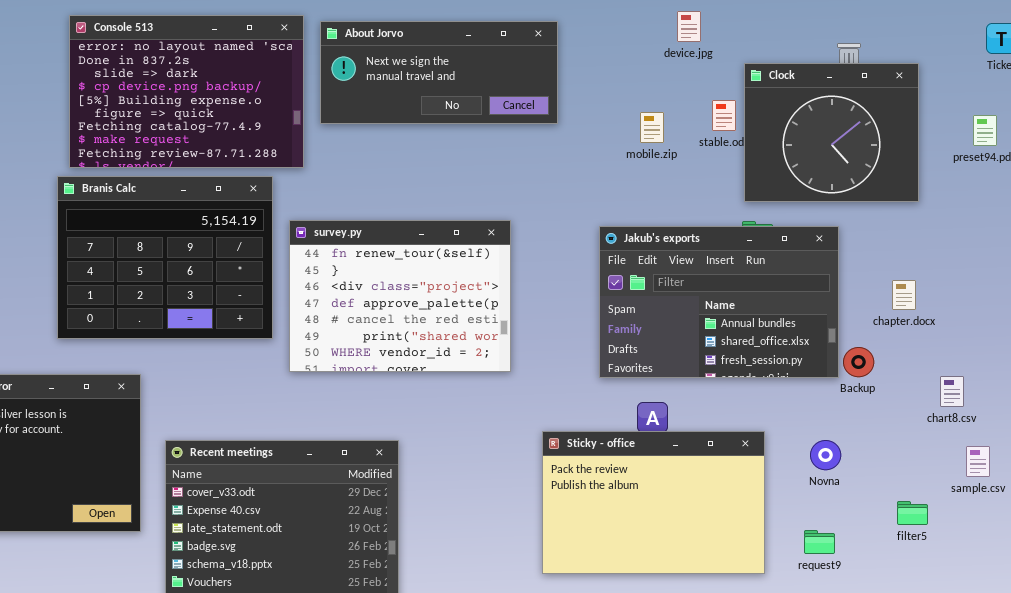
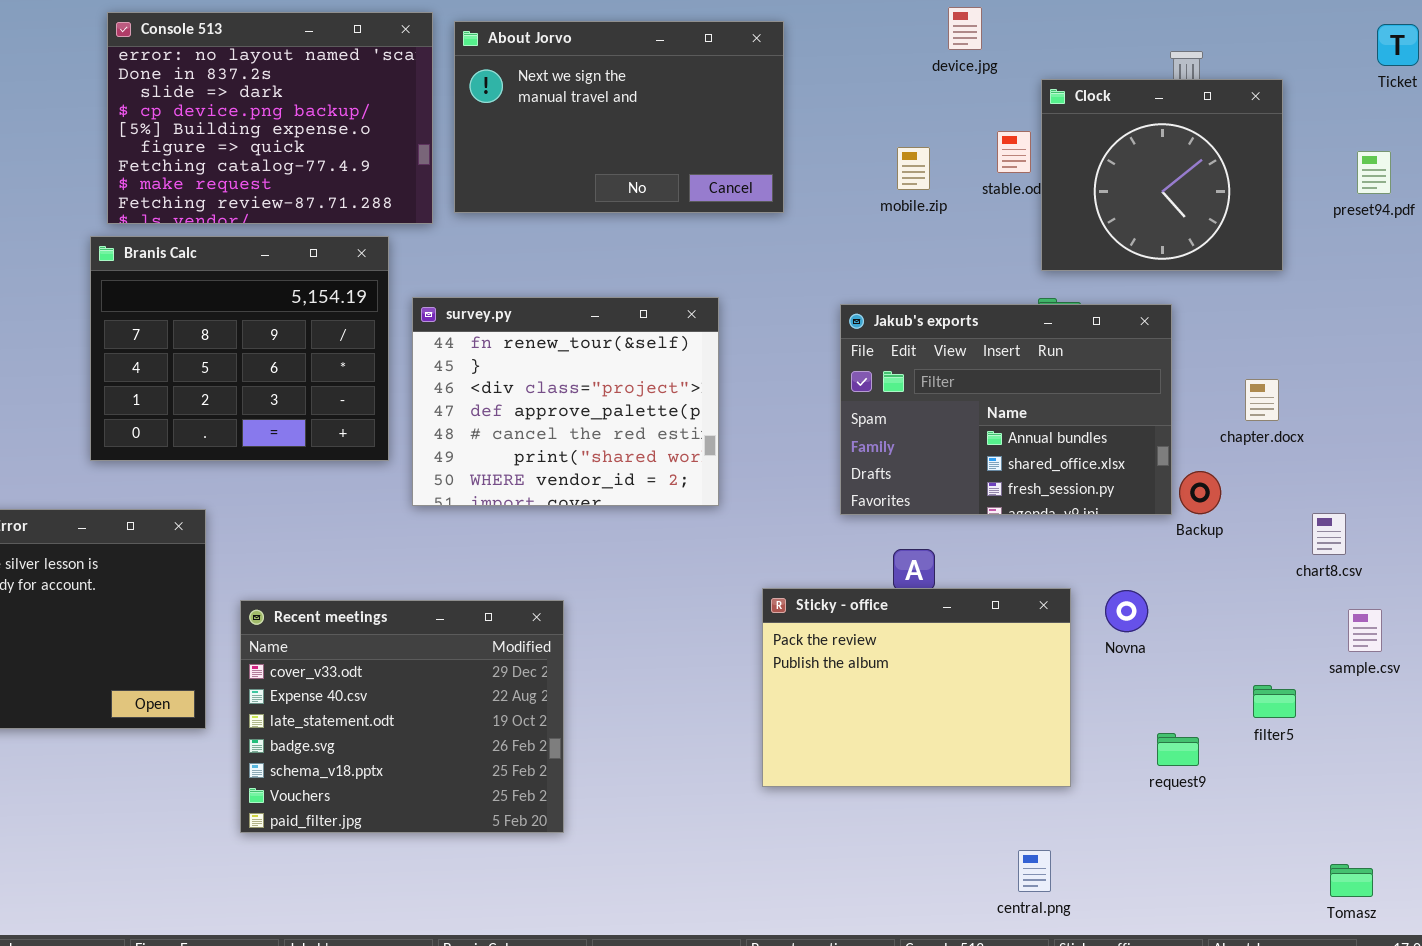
About Jorvo: [320,21,558,124] -> [454,21,784,213], resized
Novna: [810,440,841,470] -> [1105,590,1148,632], moved
request9: [804,530,835,554] -> [1157,733,1199,766], moved

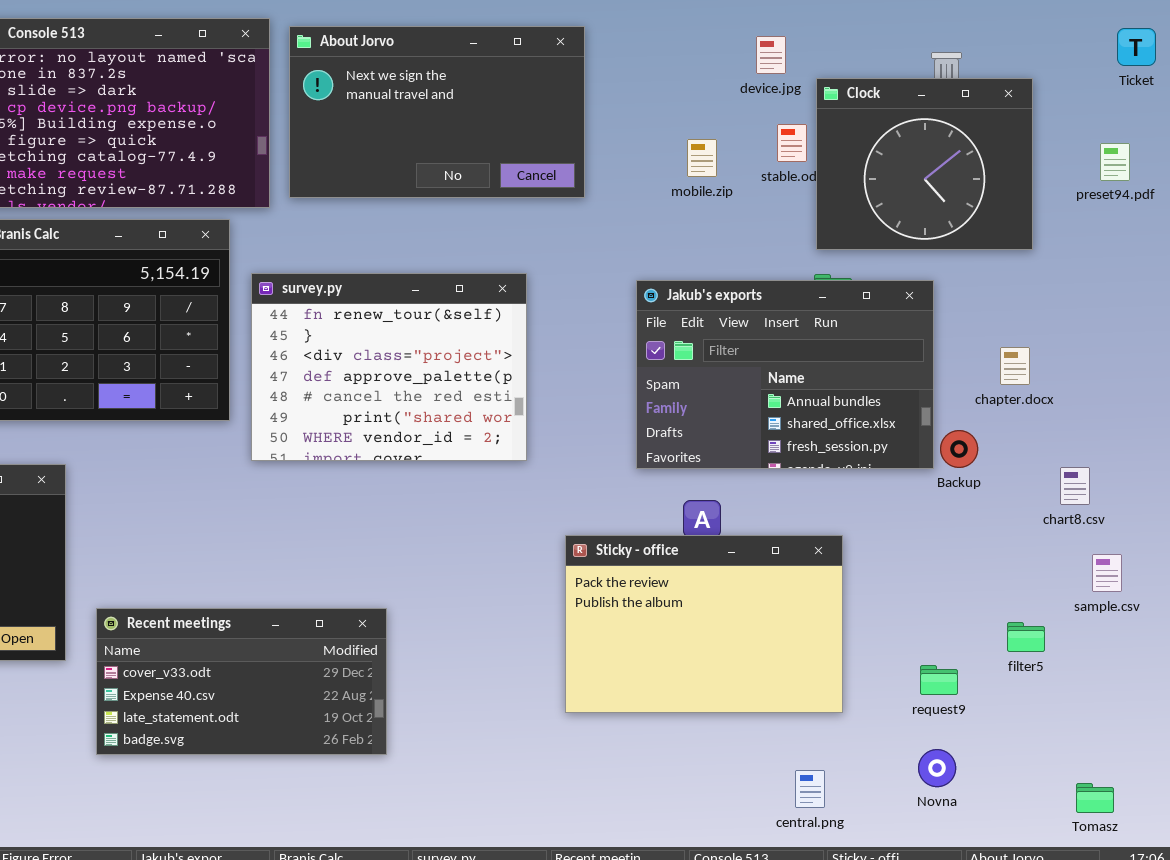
device.jpg: [948,7,982,50] -> [756,36,786,74], moved
Novna: [1105,590,1148,632] -> [918,749,956,787], moved
Recent meetings: [240,600,564,833] -> [96,608,387,755], resized

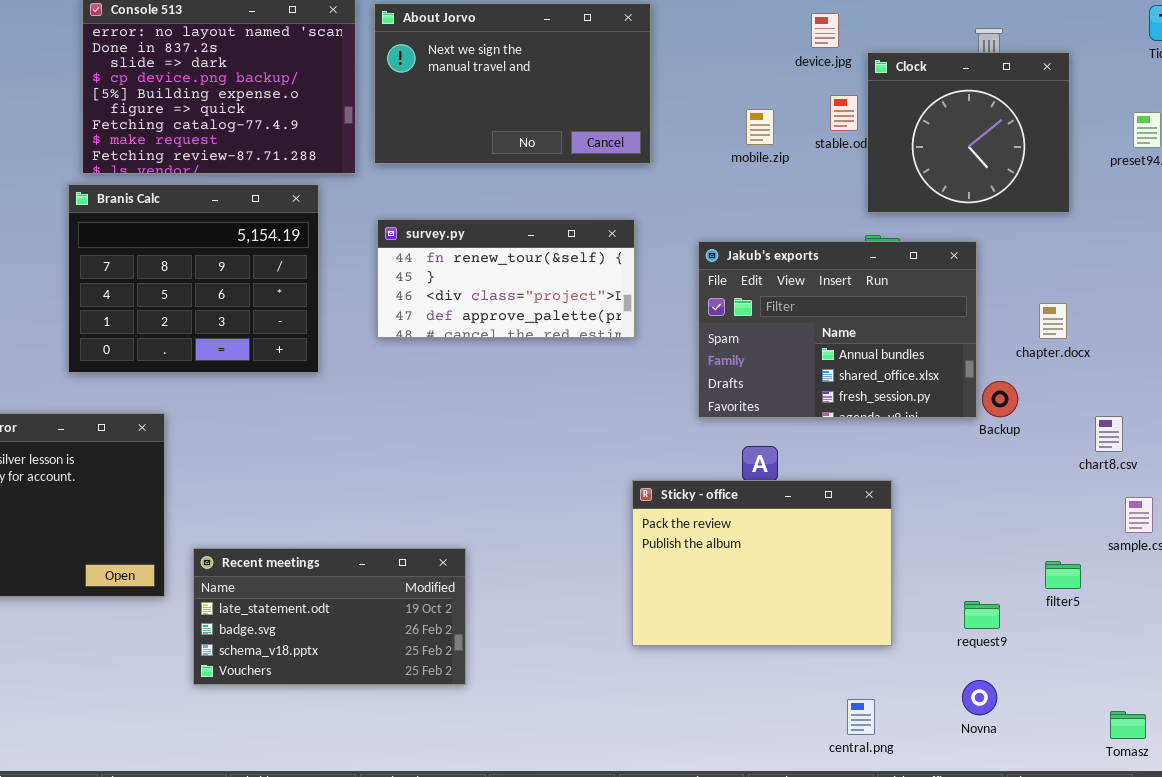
survey.py: [251,273,527,461] -> [377,219,635,338], moved, resized
Recent meetings: [96,608,387,755] -> [193,548,466,685], scrolled down 2 rows

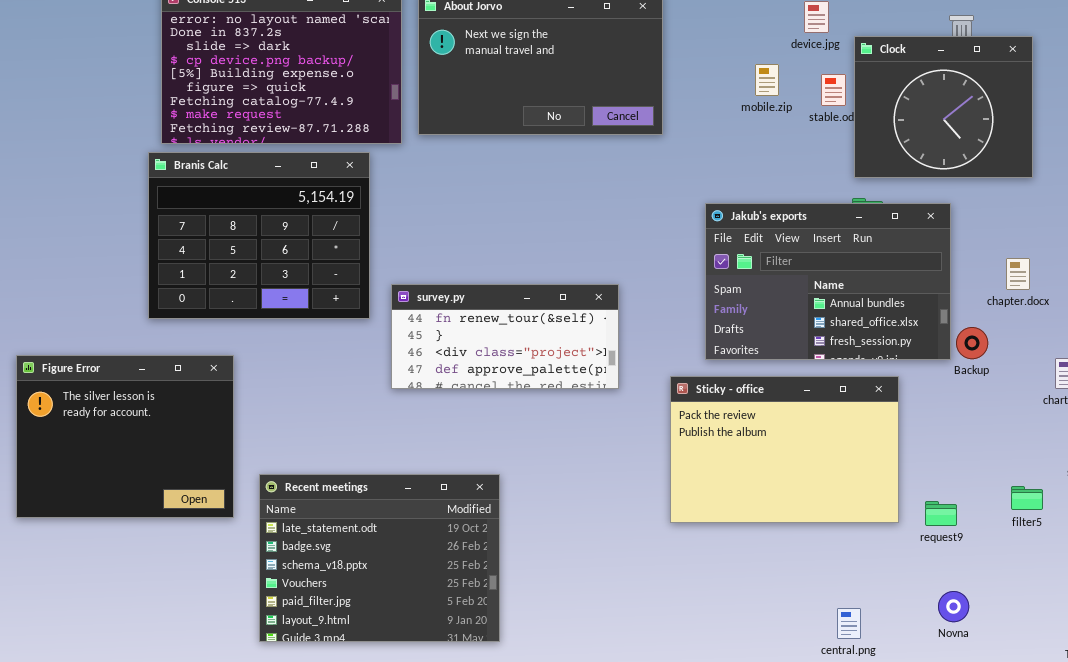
mobile.zip: [746,109,774,145] -> [755,64,779,96], moved
survey.py: [377,219,635,338] -> [391,284,619,389], moved
Sticky - office: [632,480,892,646] -> [670,376,899,523], moved
Recent meetings: [193,548,466,685] -> [259,474,500,642], resized
request9: [964,601,1000,629] -> [925,501,957,526], moved

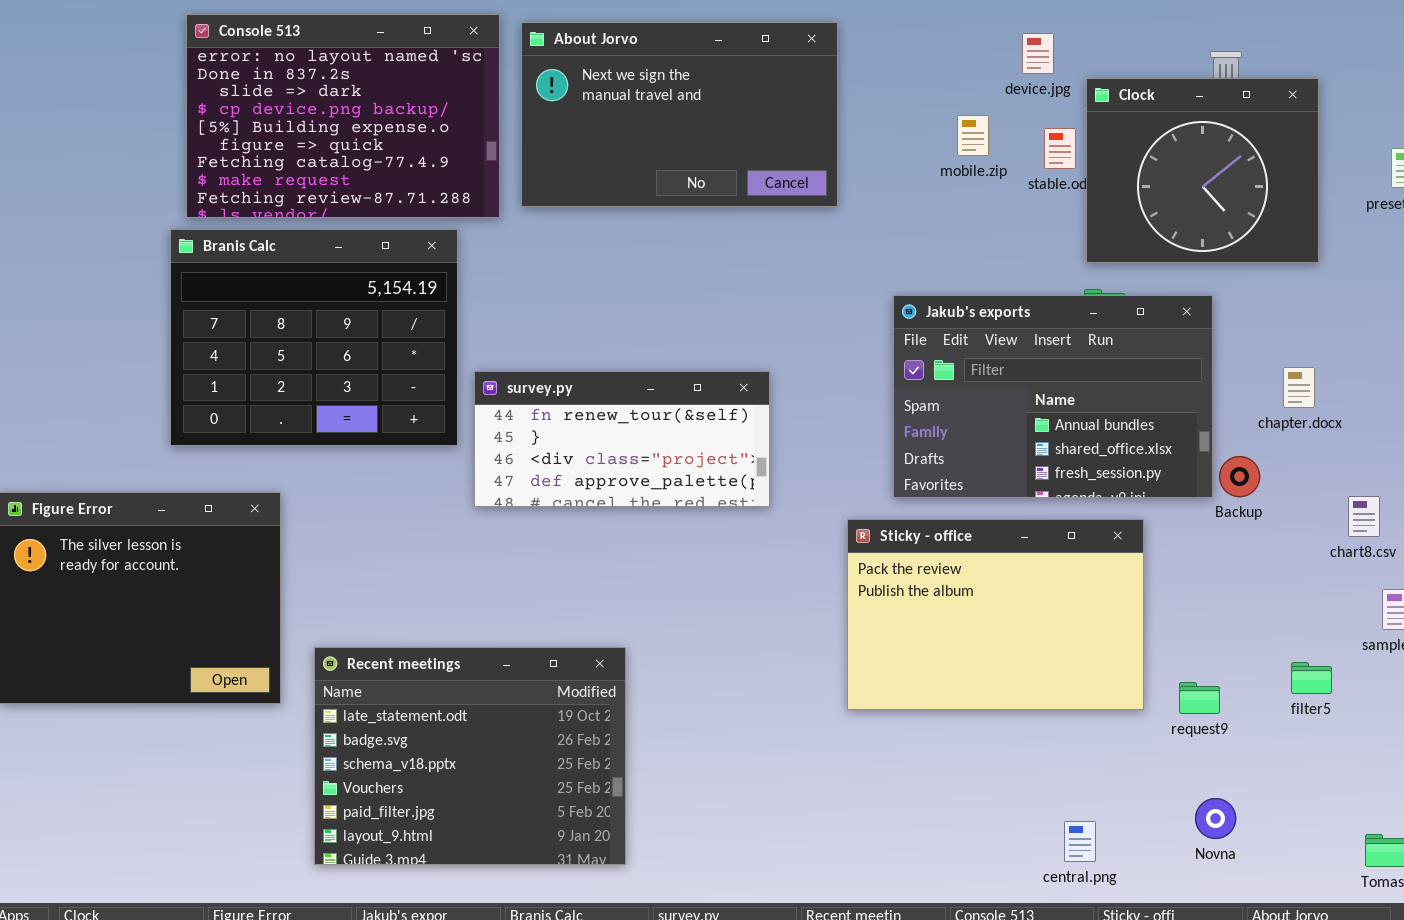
survey.py: [391,284,619,389] -> [474,371,770,507], moved

